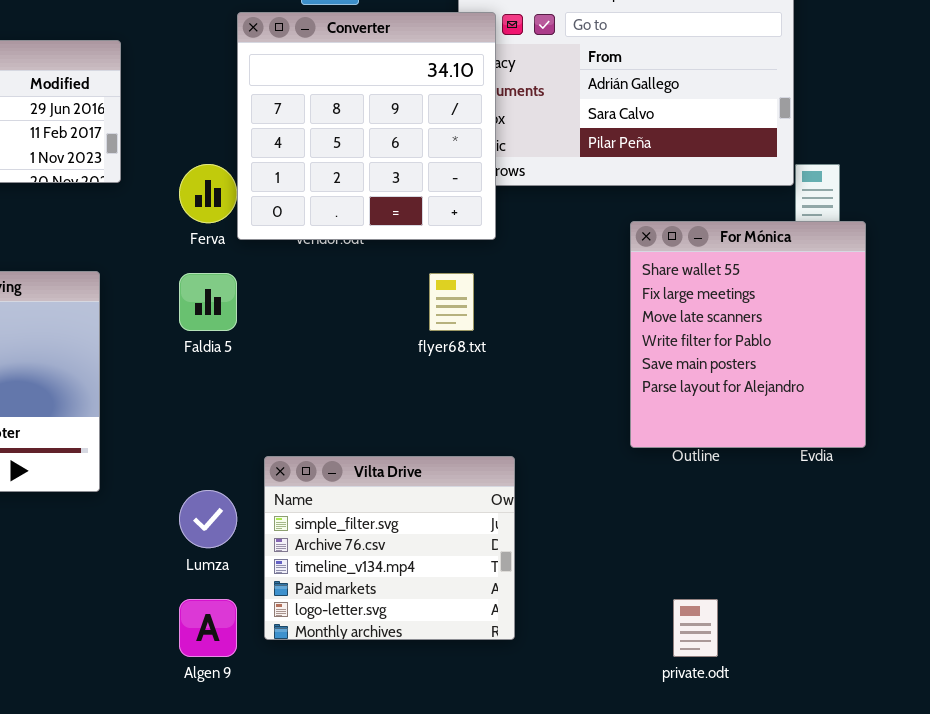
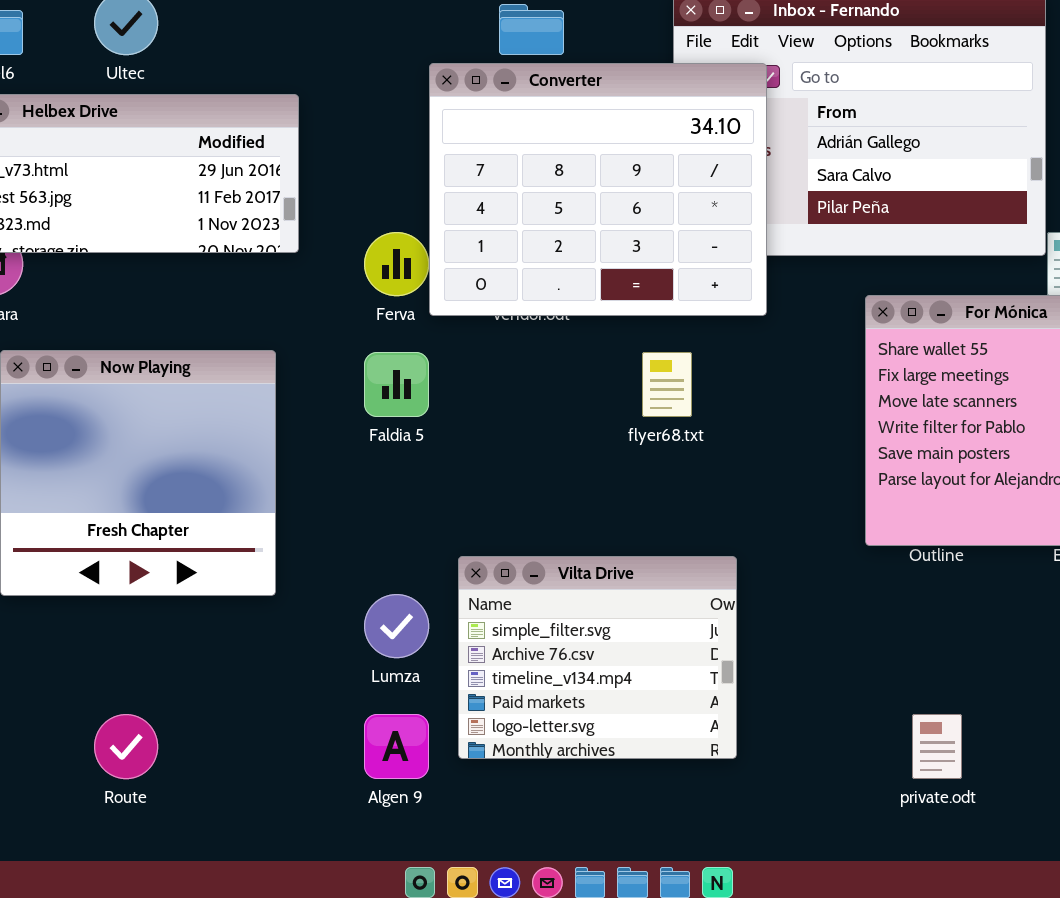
Converter: [237,12,496,240] -> [429,63,767,316], resized

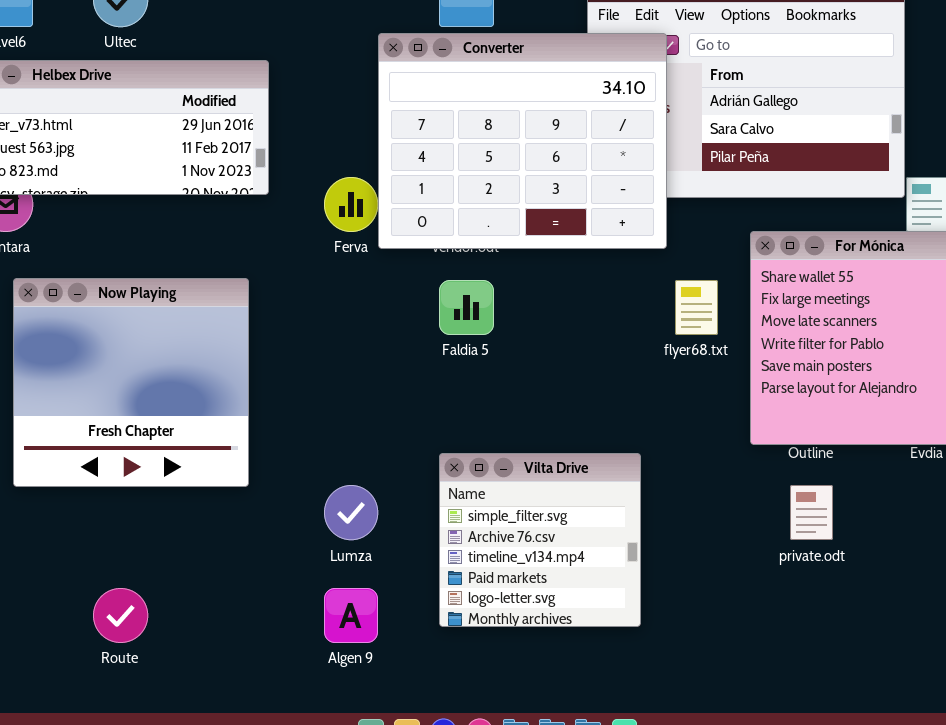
Faldia 5: [364,352,429,417] -> [439,280,494,335], moved
flyer68.txt: [642,352,692,417] -> [675,280,718,335], moved
Vilta Drive: [458,556,737,759] -> [439,453,641,627], resized
private.odt: [912,714,962,779] -> [790,485,833,540], moved

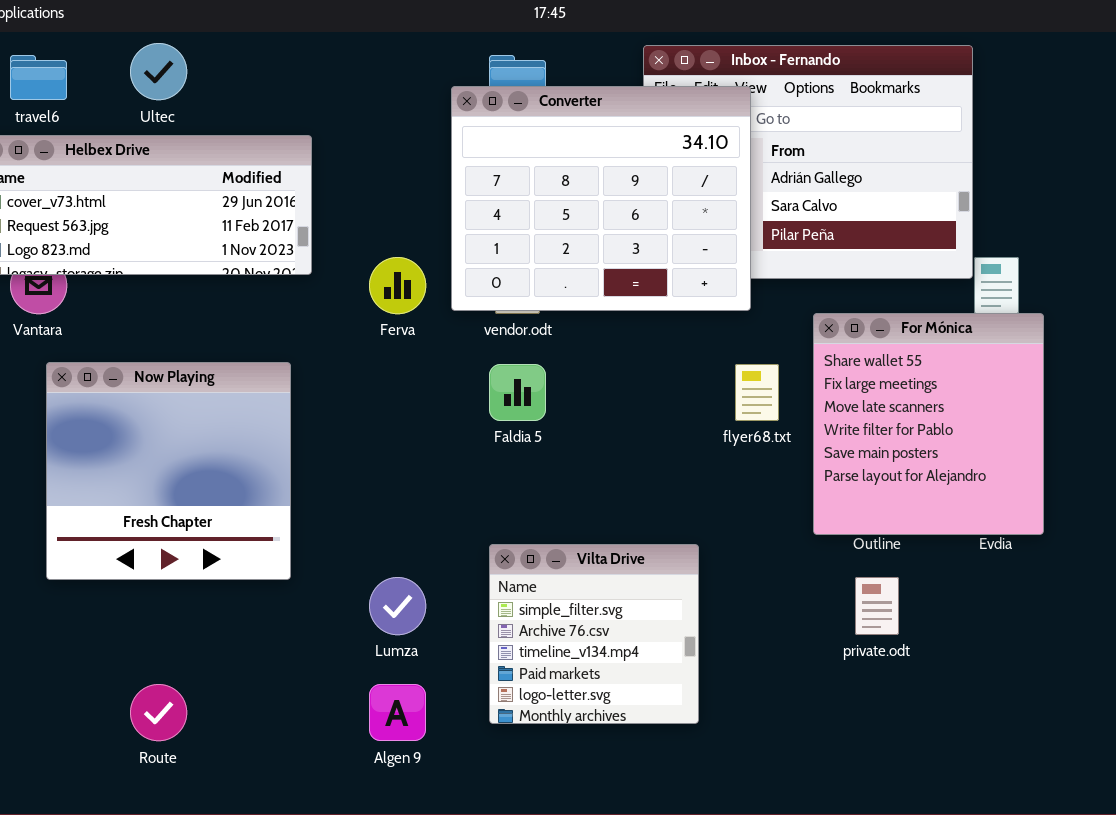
Converter: [378,33,667,249] -> [451,86,751,311], moved

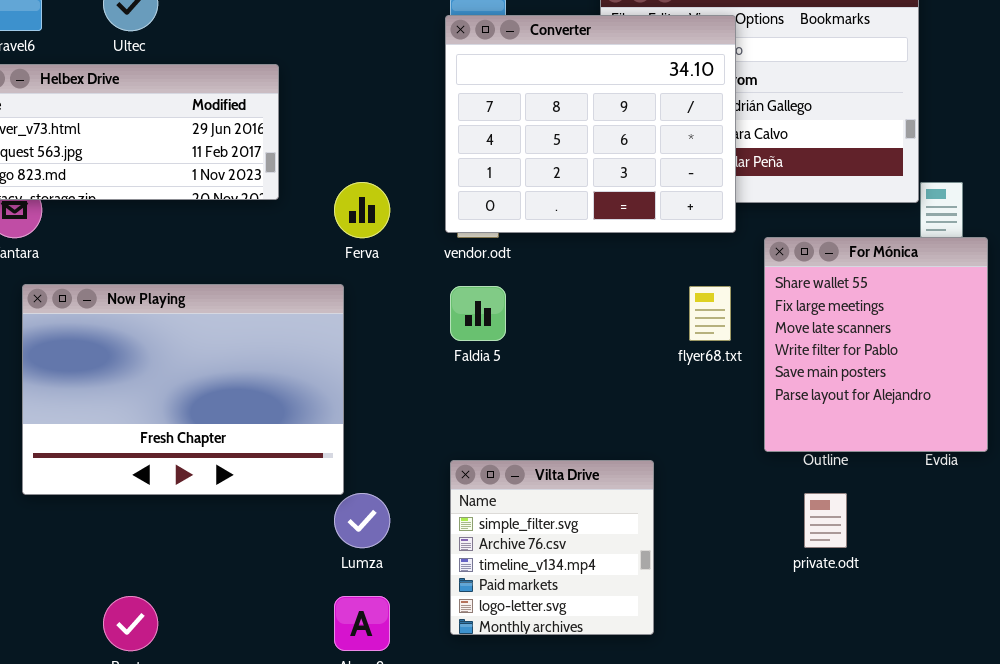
Converter: [451,86,751,311] -> [445,15,736,233], moved
Now Playing: [46,362,291,580] -> [22,284,344,495], resized

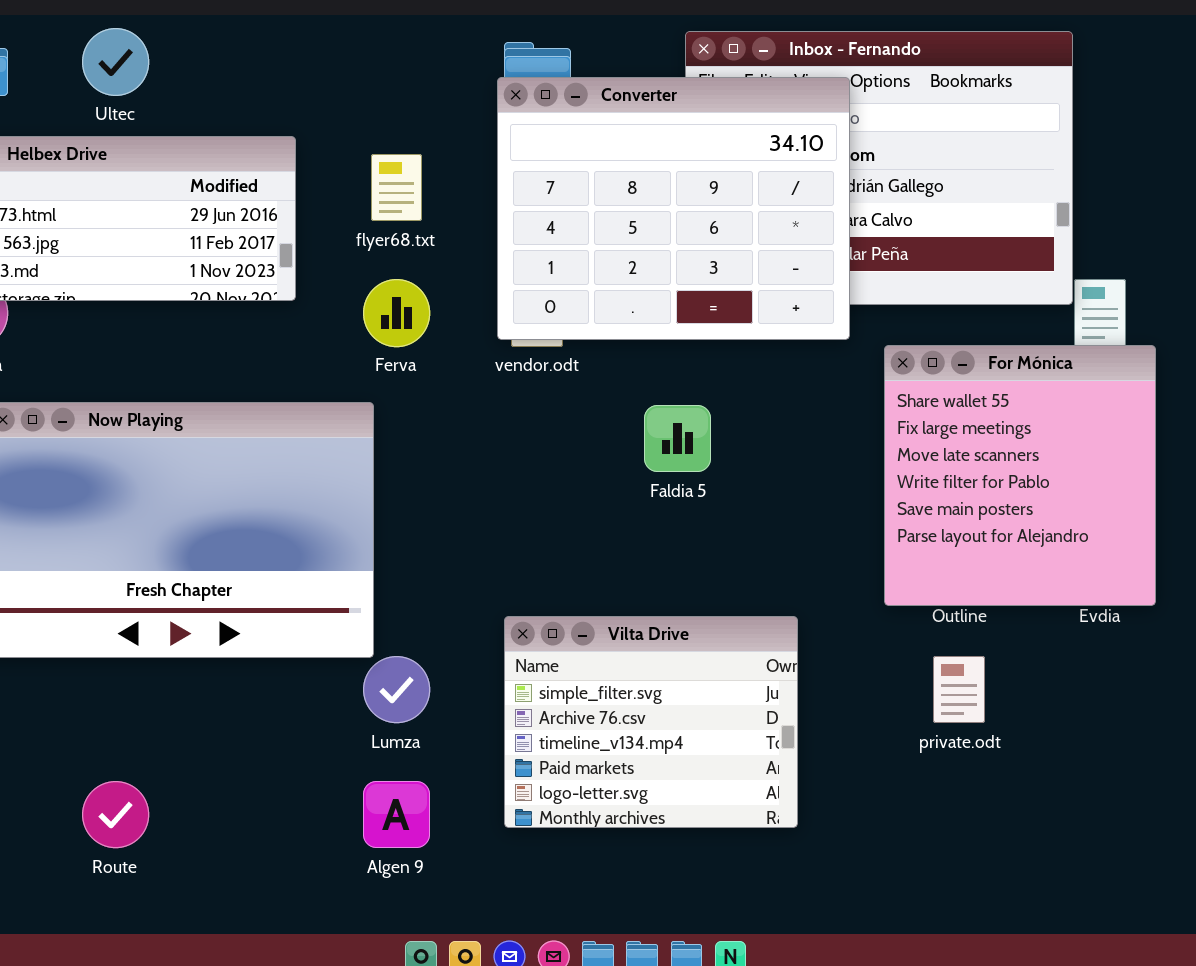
Faldia 5: [450,286,506,341] -> [644,405,711,472], moved
flyer68.txt: [689,286,731,341] -> [371,154,422,221], moved
Vilta Drive: [450,460,654,635] -> [504,616,798,828], resized

